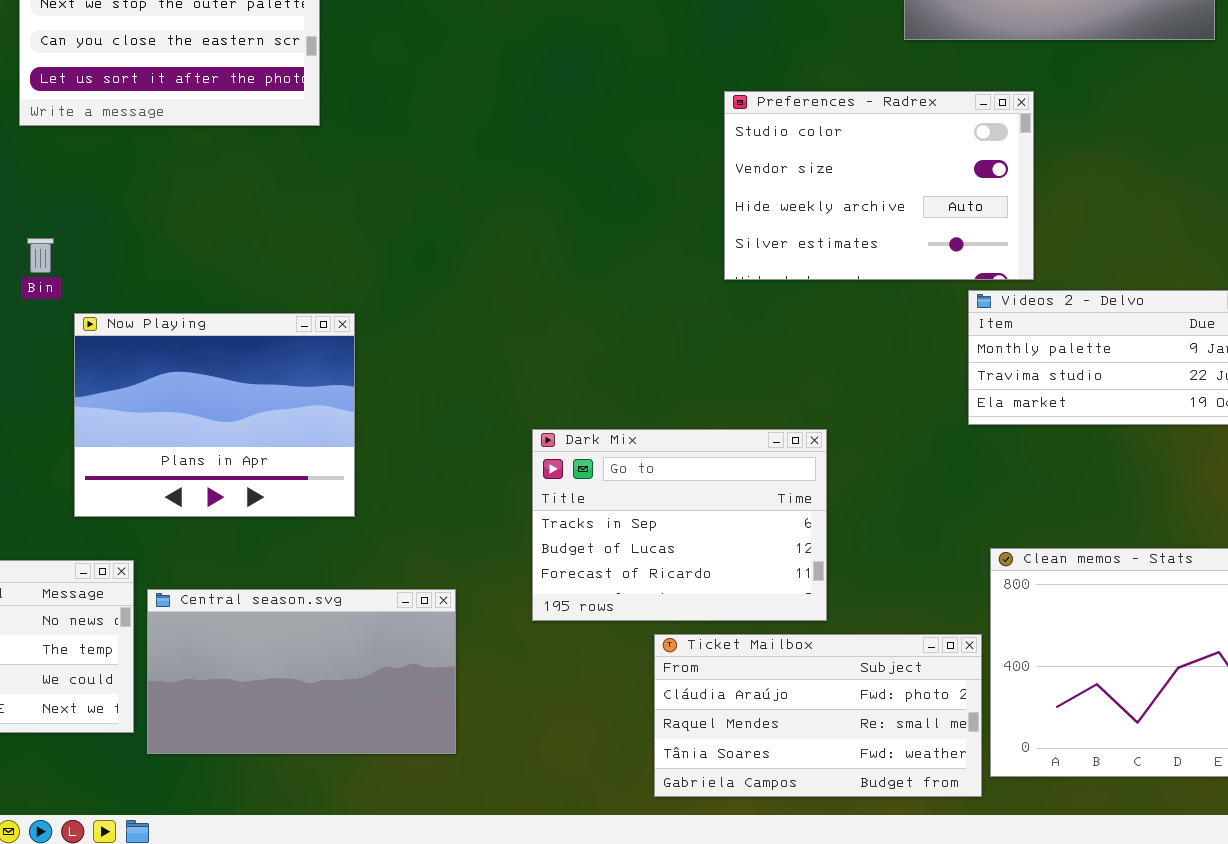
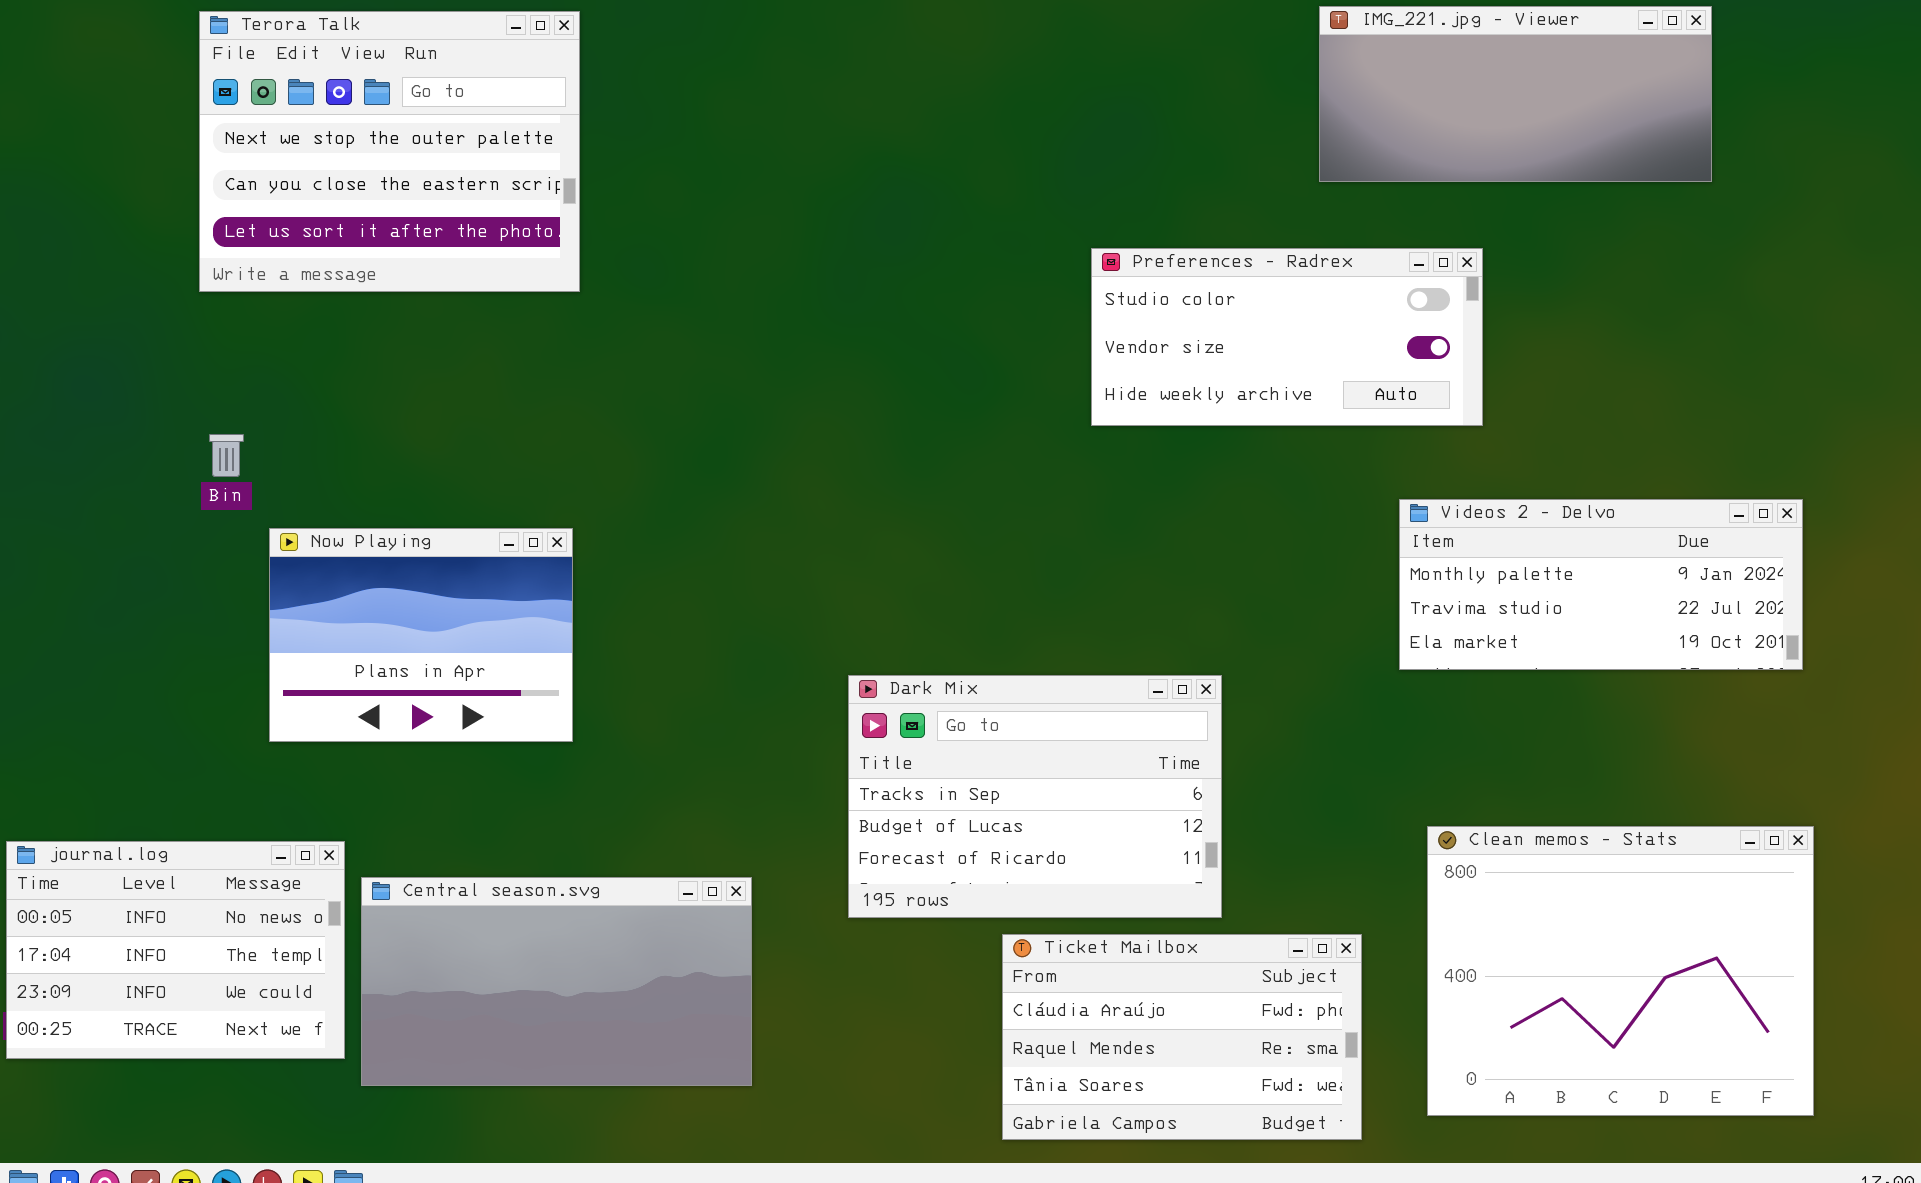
Preferences - Radrex: [724,91,1034,280] -> [1091,248,1483,426], resized
Now Playing: [74,313,355,517] -> [269,528,573,742], resized
Ticket Mailbox: [654,634,982,797] -> [1002,934,1362,1140], resized

